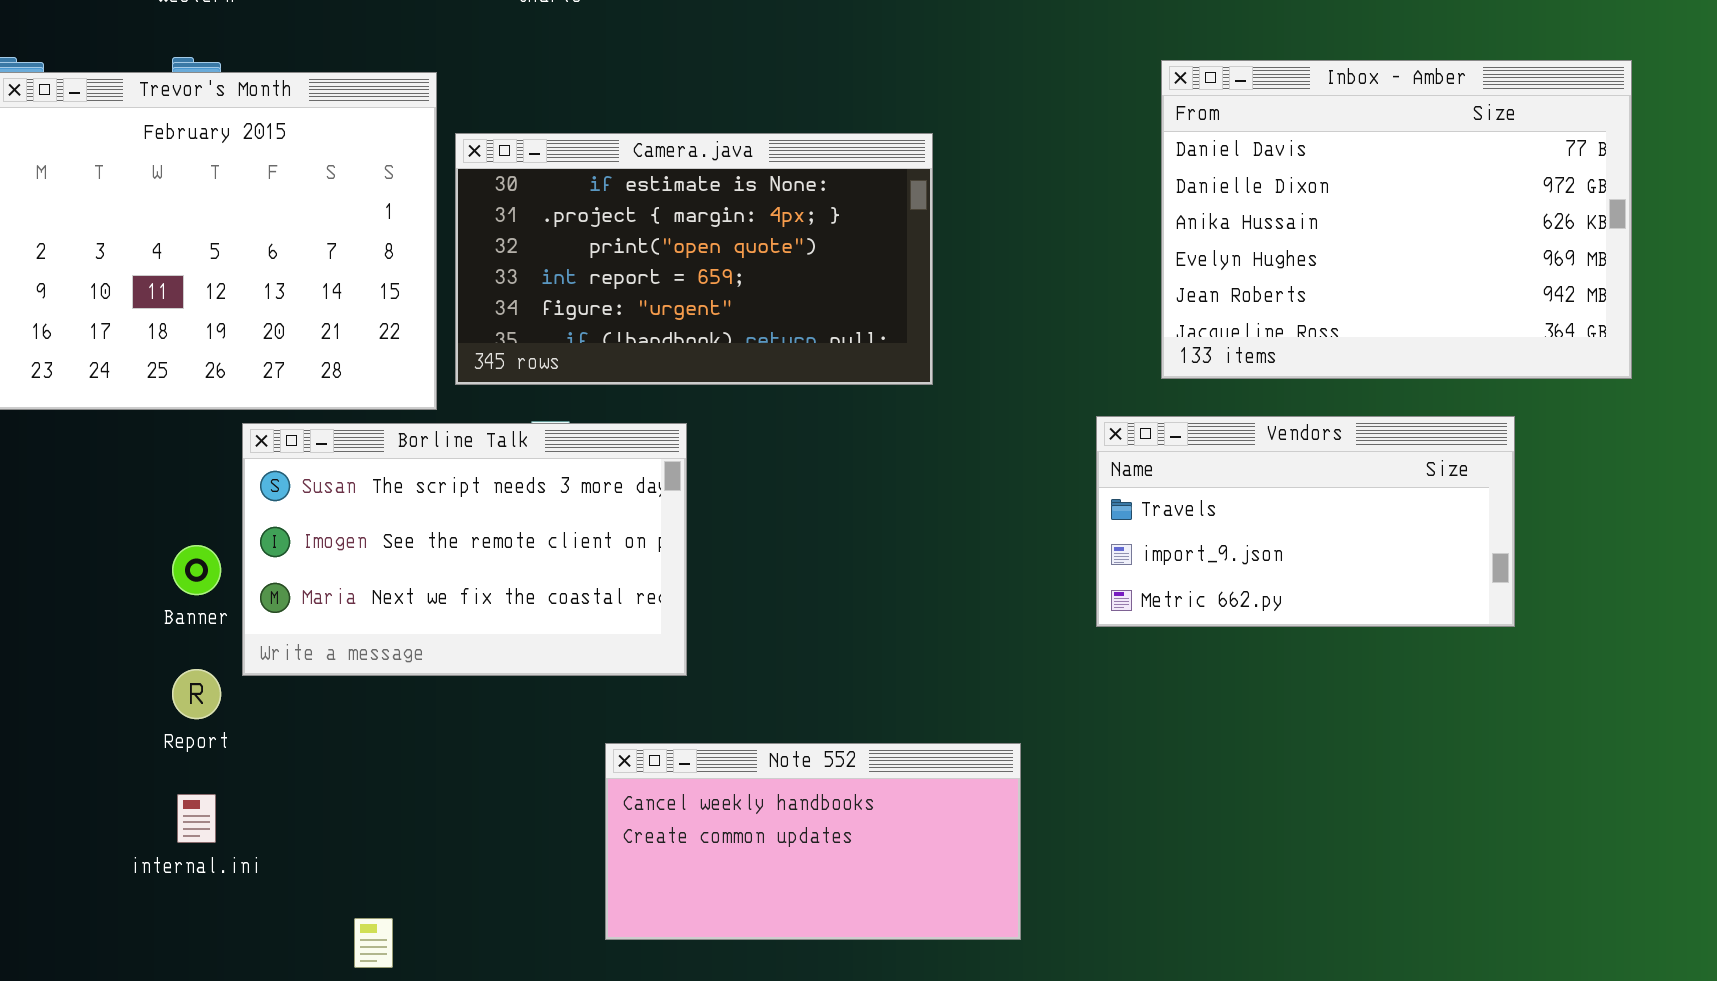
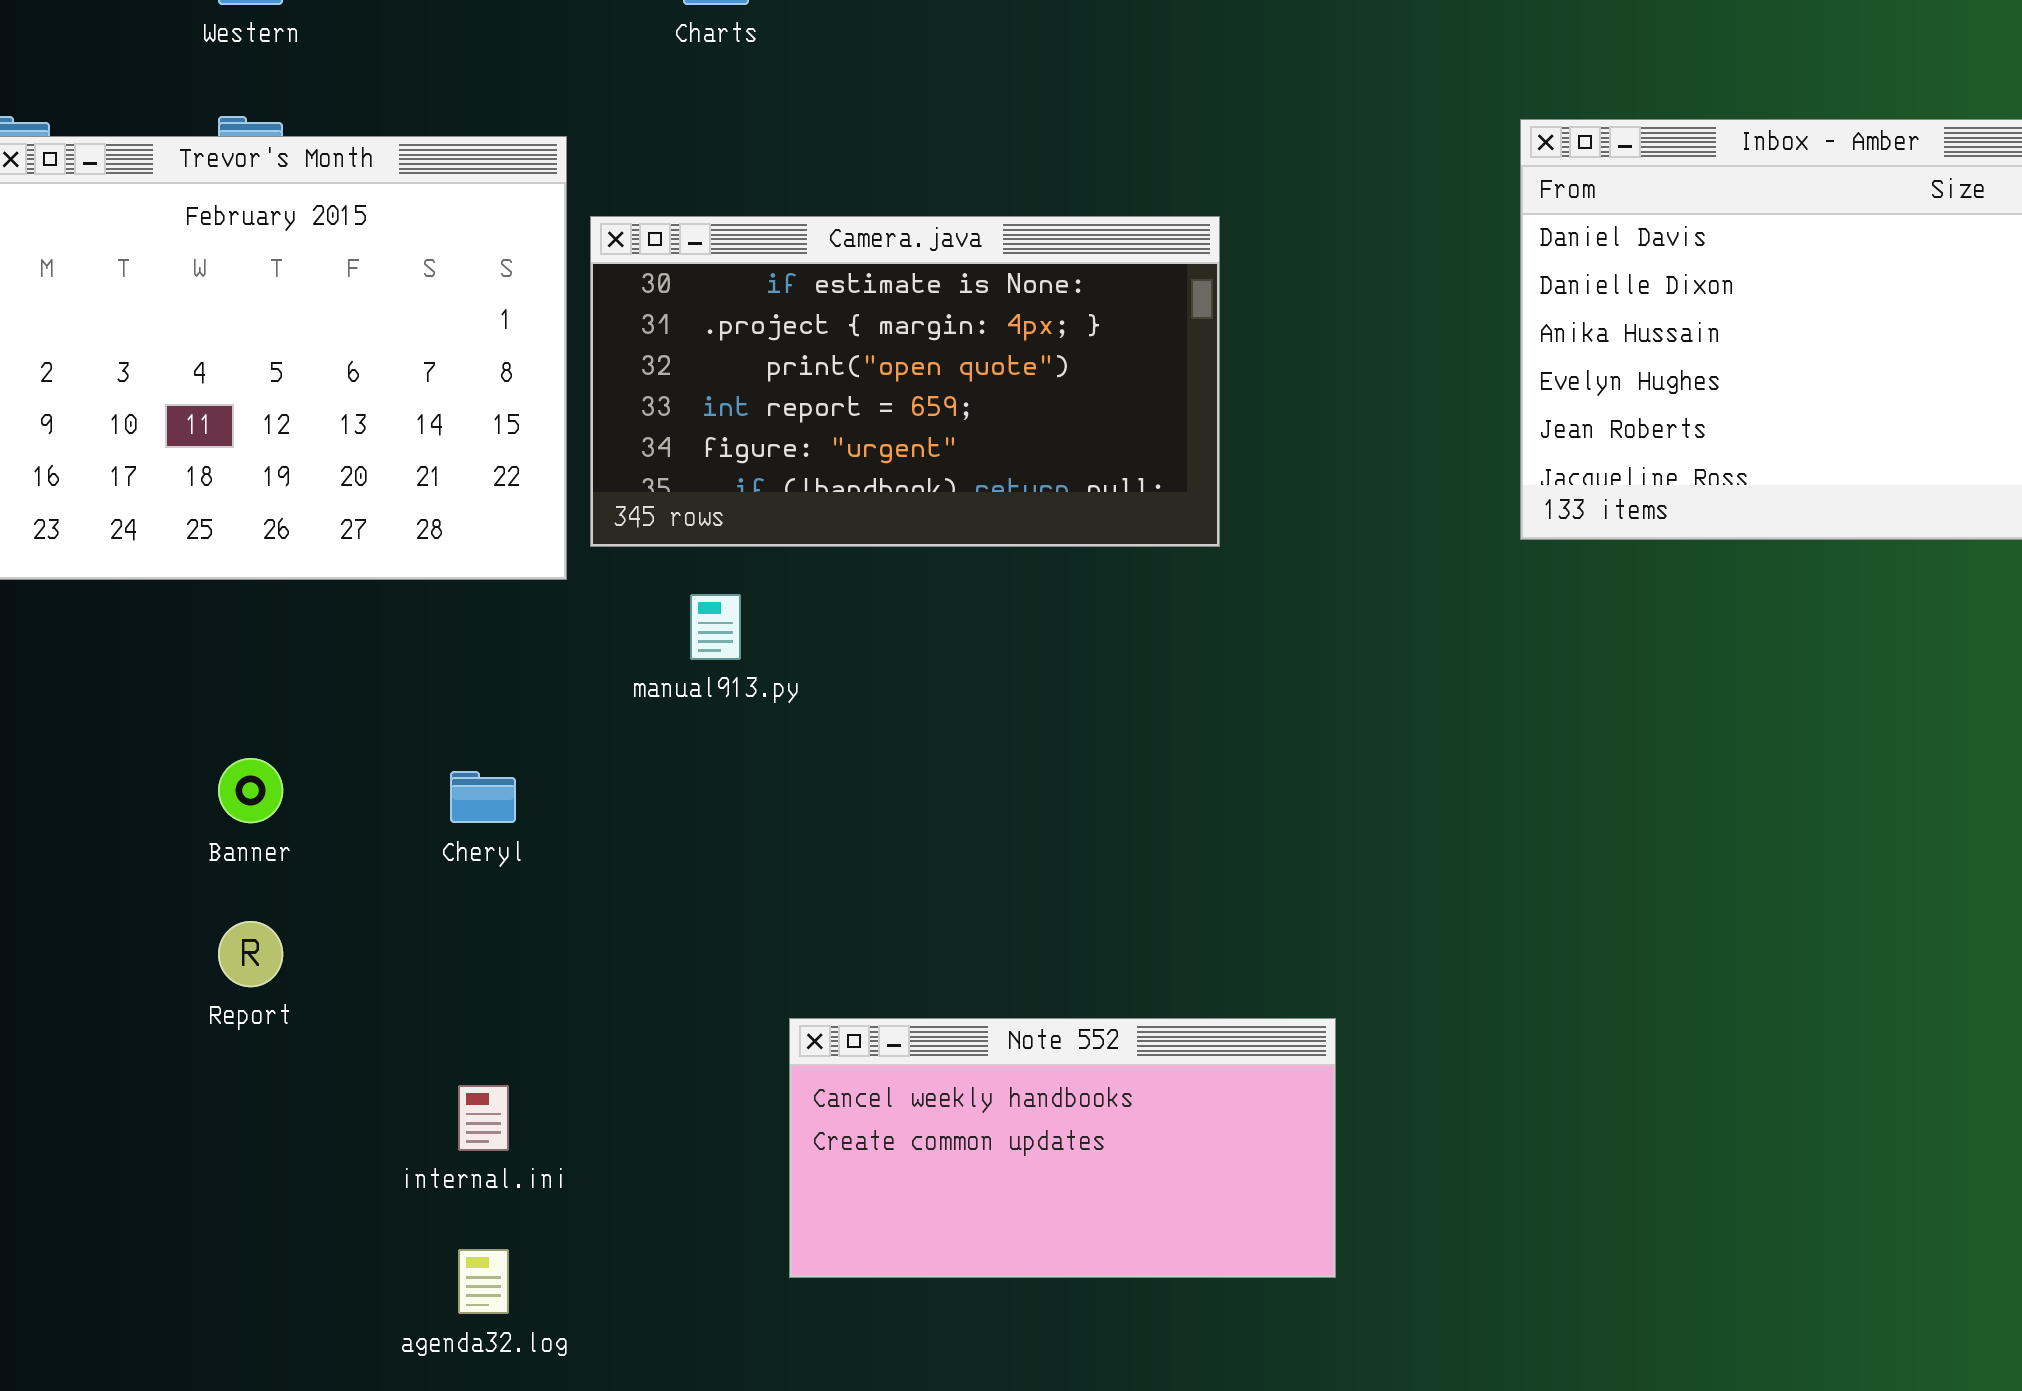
Vendors: [1096,416,1515,627] -> none, closed
Borline Talk: [242,423,687,676] -> none, closed
internal.ini: [177,794,216,843] -> [458,1085,509,1151], moved

